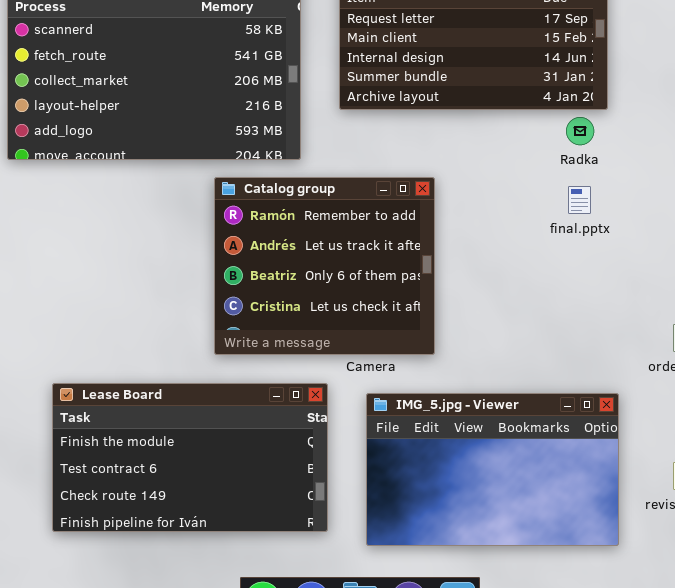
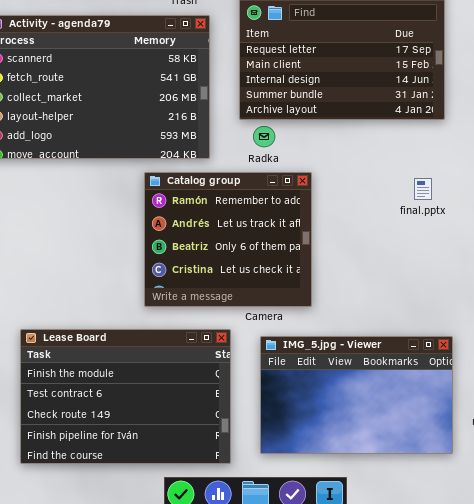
Radka: [566,117,594,145] -> [253,126,275,147], moved
Lease Board: [52,383,328,532] -> [20,329,231,464], resized

